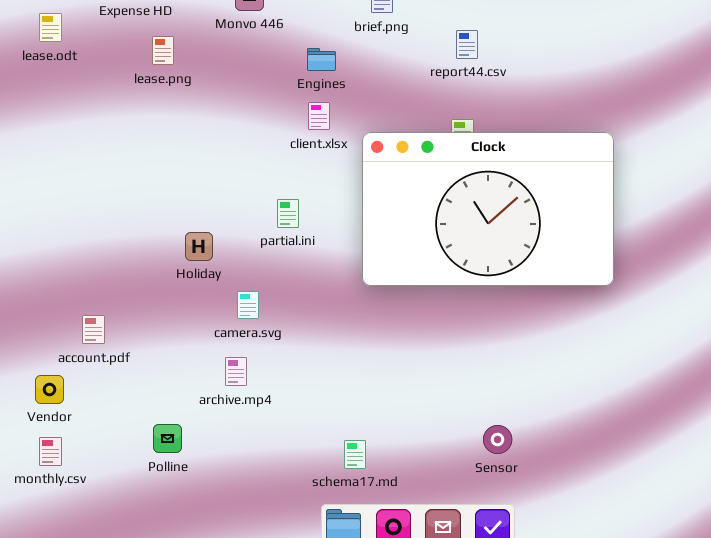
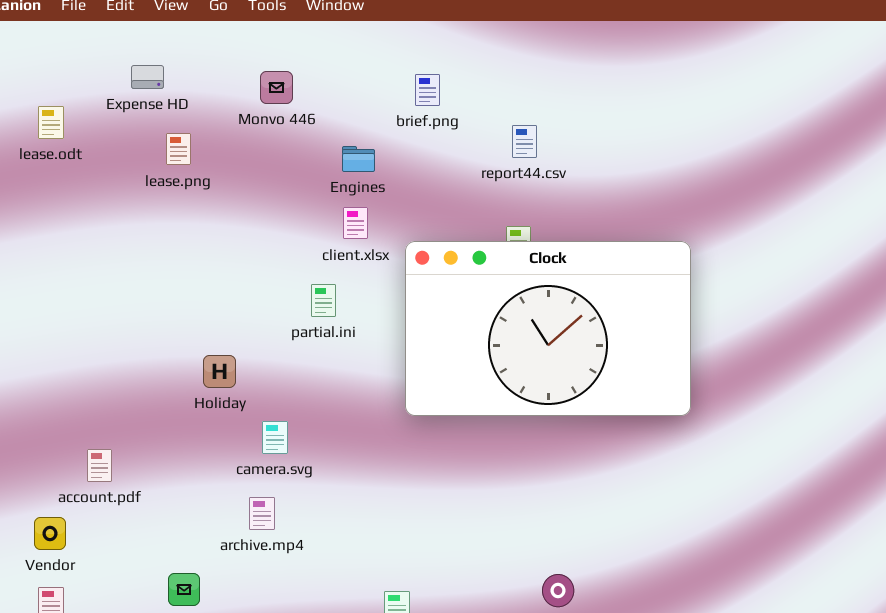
partial.ini: [277,199,299,228] -> [311,284,336,317], moved

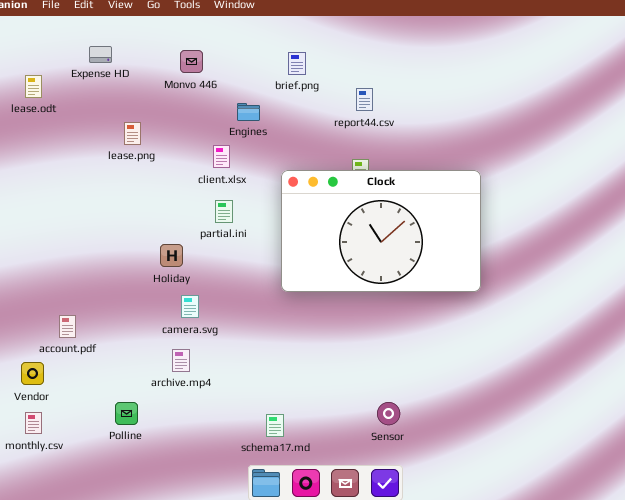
lease.png: [166,133,191,165] -> [124,122,141,145], moved
client.xlsx: [343,207,368,239] -> [213,145,230,168], moved
Holiday: [203,355,236,388] -> [160,244,183,267], moved

